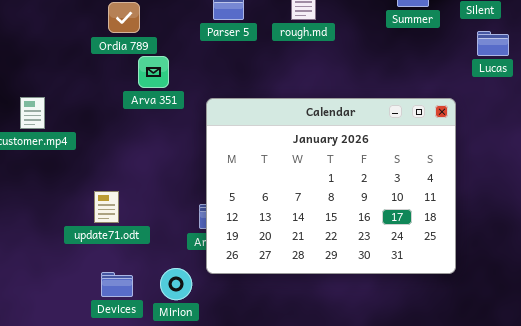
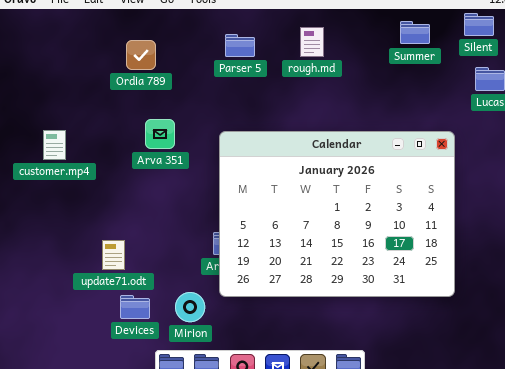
Arva 351: [138,56,169,88] -> [145,119,175,149], moved
update71.odt: [94,191,119,223] -> [102,240,125,270], moved

